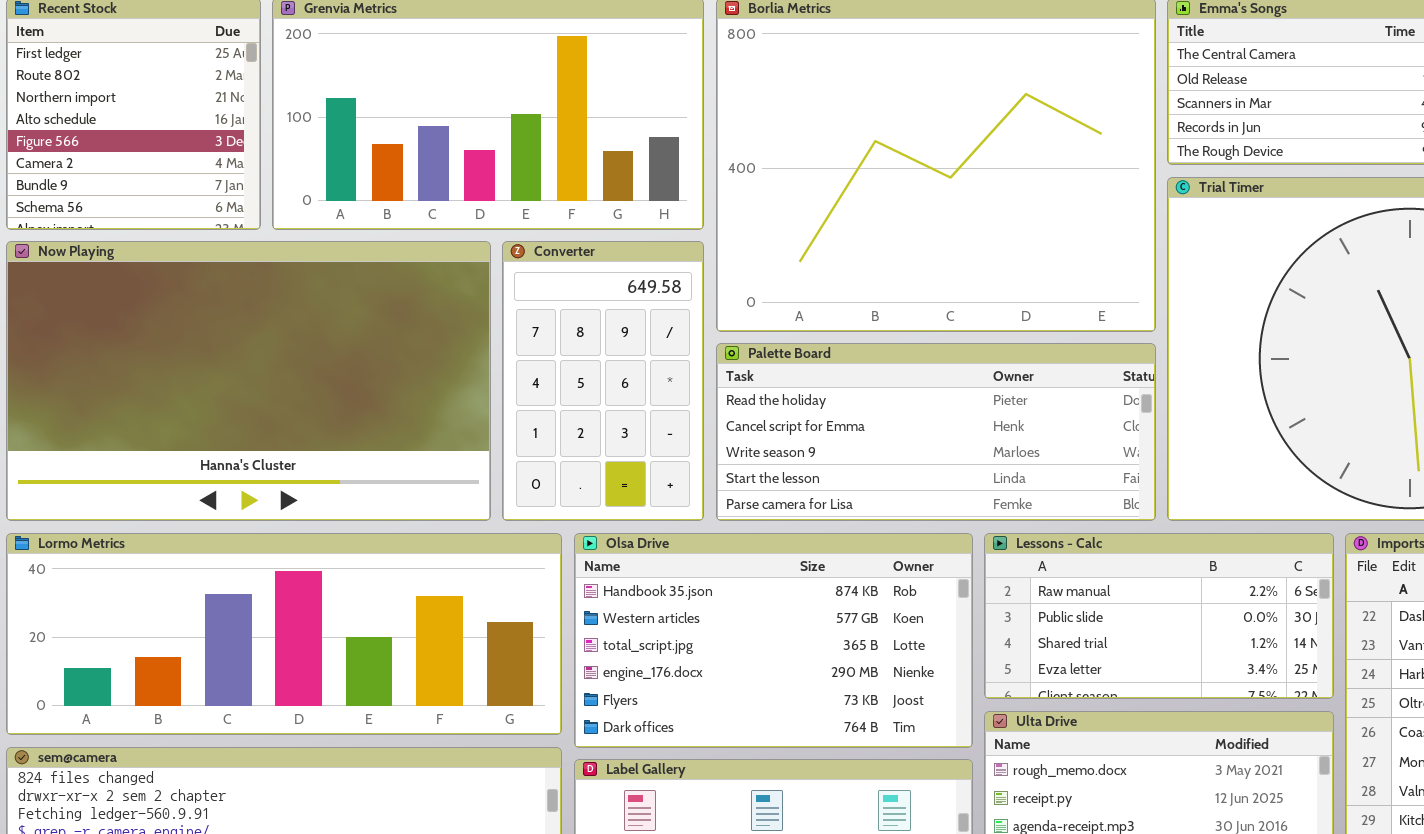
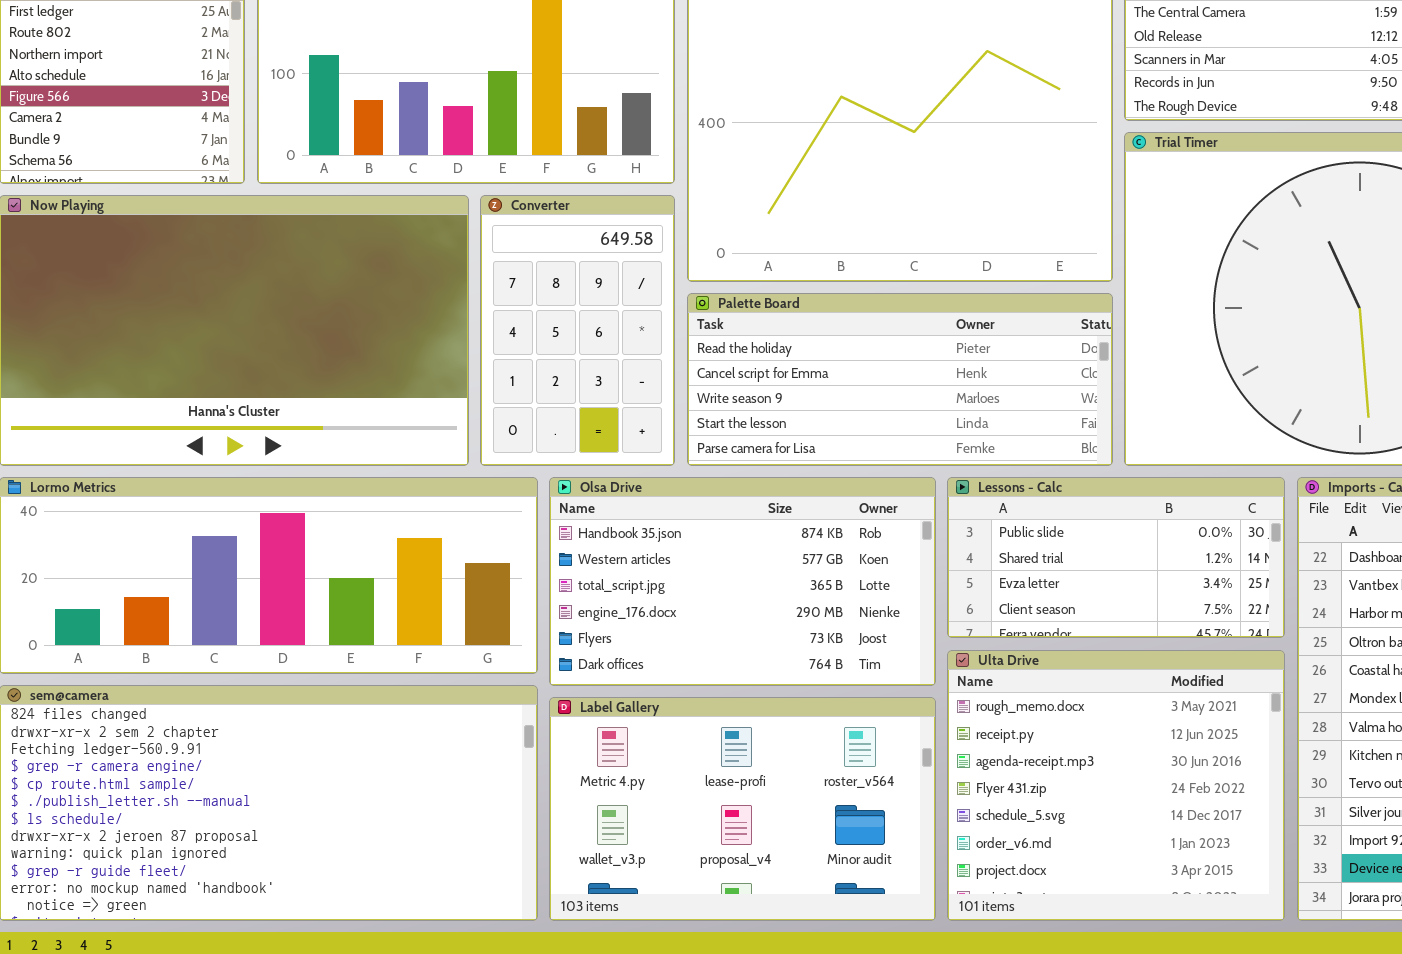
Lessons - Calc: [984,533,1334,699] -> [947,477,1285,638], scrolled down 1 row

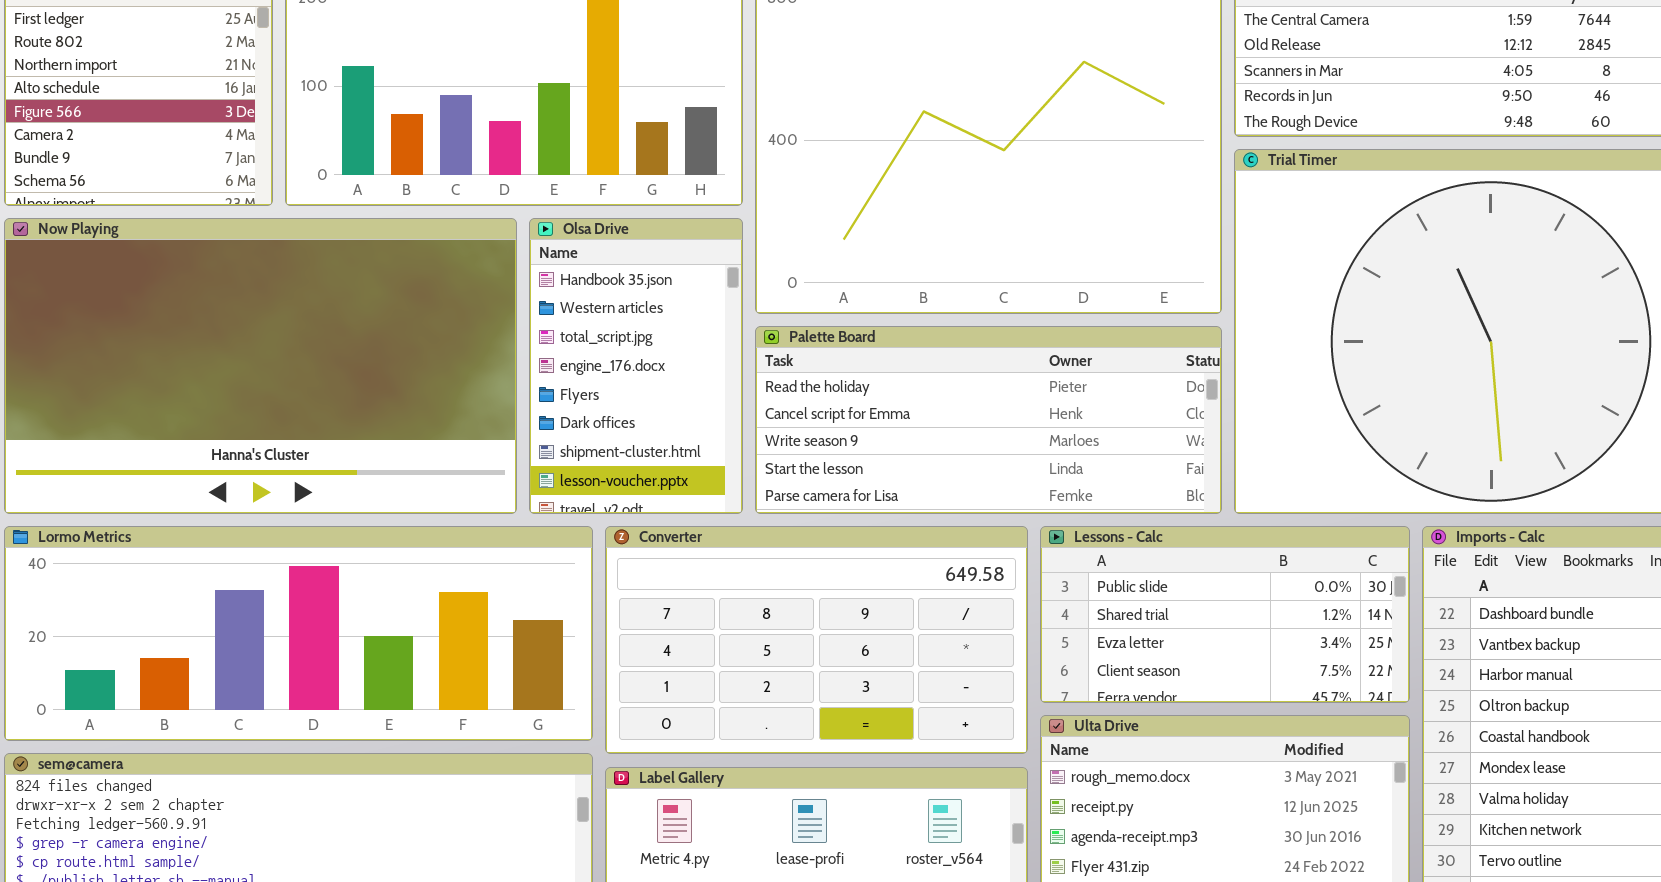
Converter: [480,195,675,466] -> [605,526,1028,754], moved, resized
Olsa Drive: [549,477,936,686] -> [529,218,743,514], moved, resized

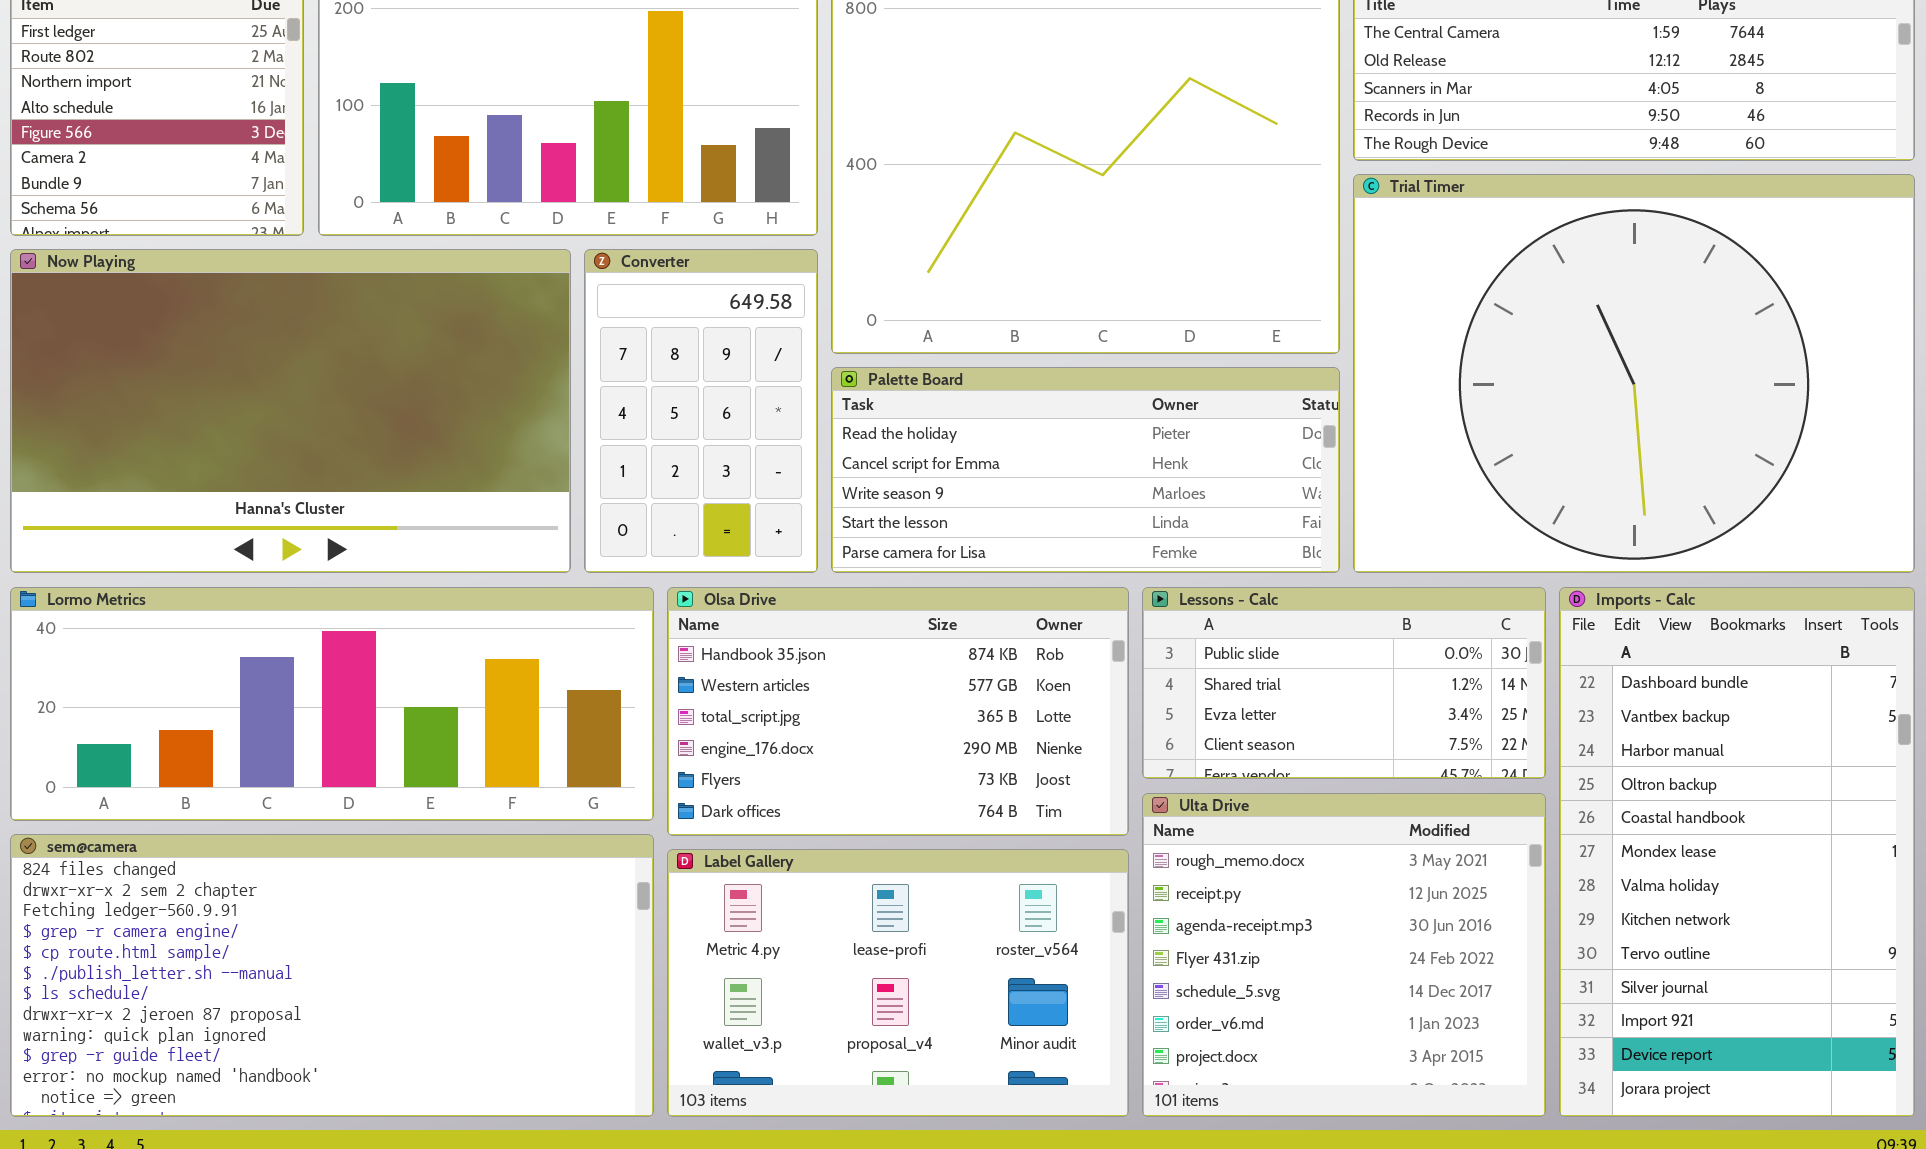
Olsa Drive: [529,218,743,514] -> [667,587,1129,836], moved, resized
Converter: [605,526,1028,754] -> [584,249,818,573], moved, resized

